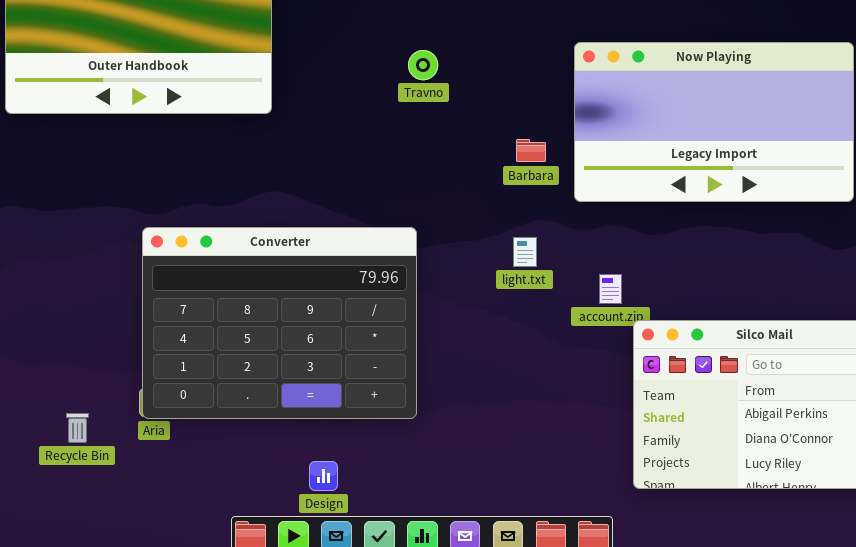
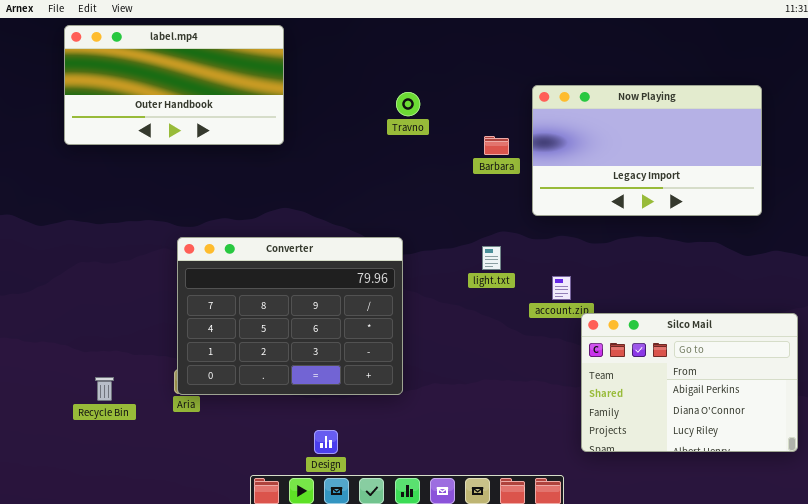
Barbara: [516,139,546,162] -> [484,136,509,155], moved
Recycle Bin: [66,413,89,443] -> [95,377,114,401], moved

